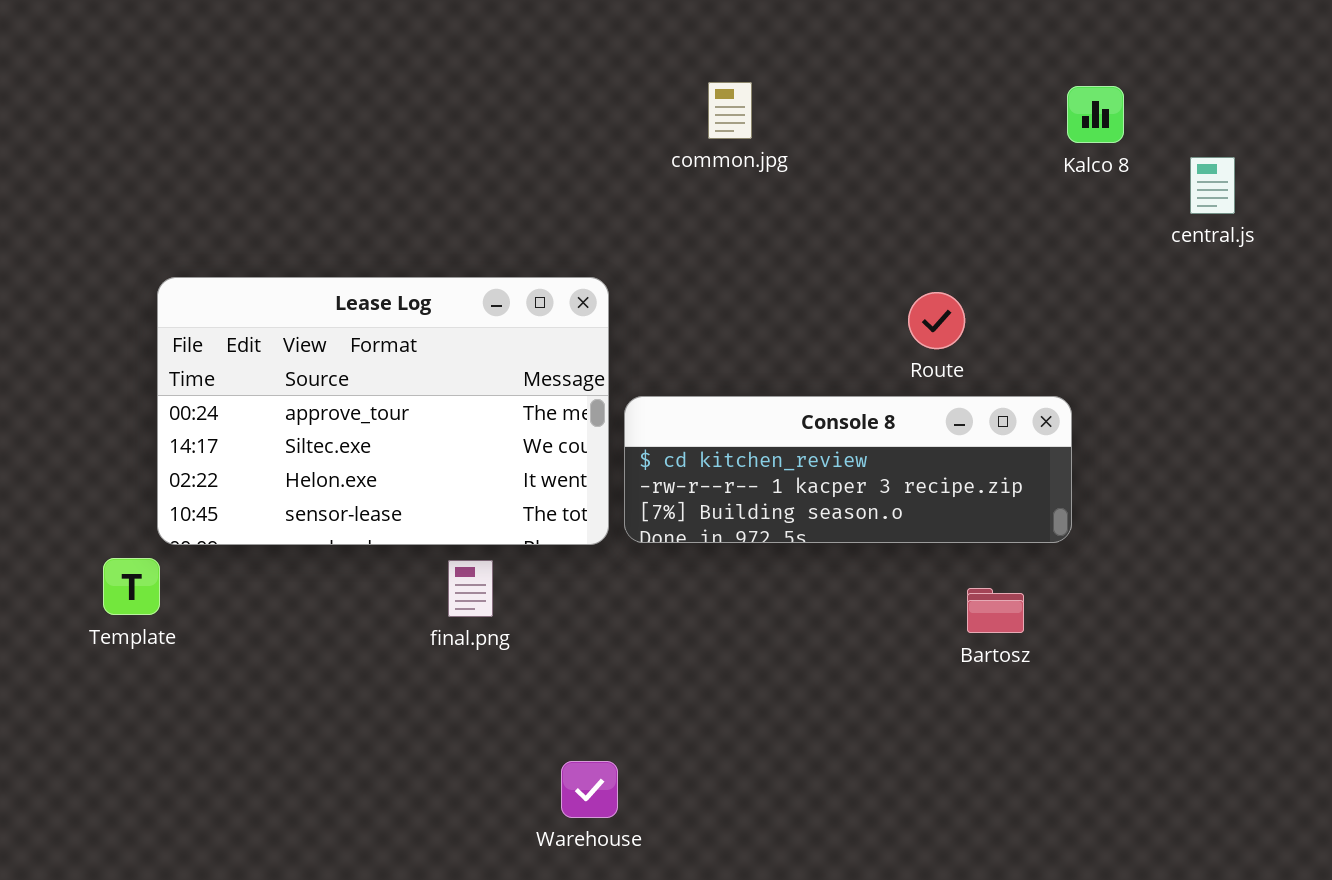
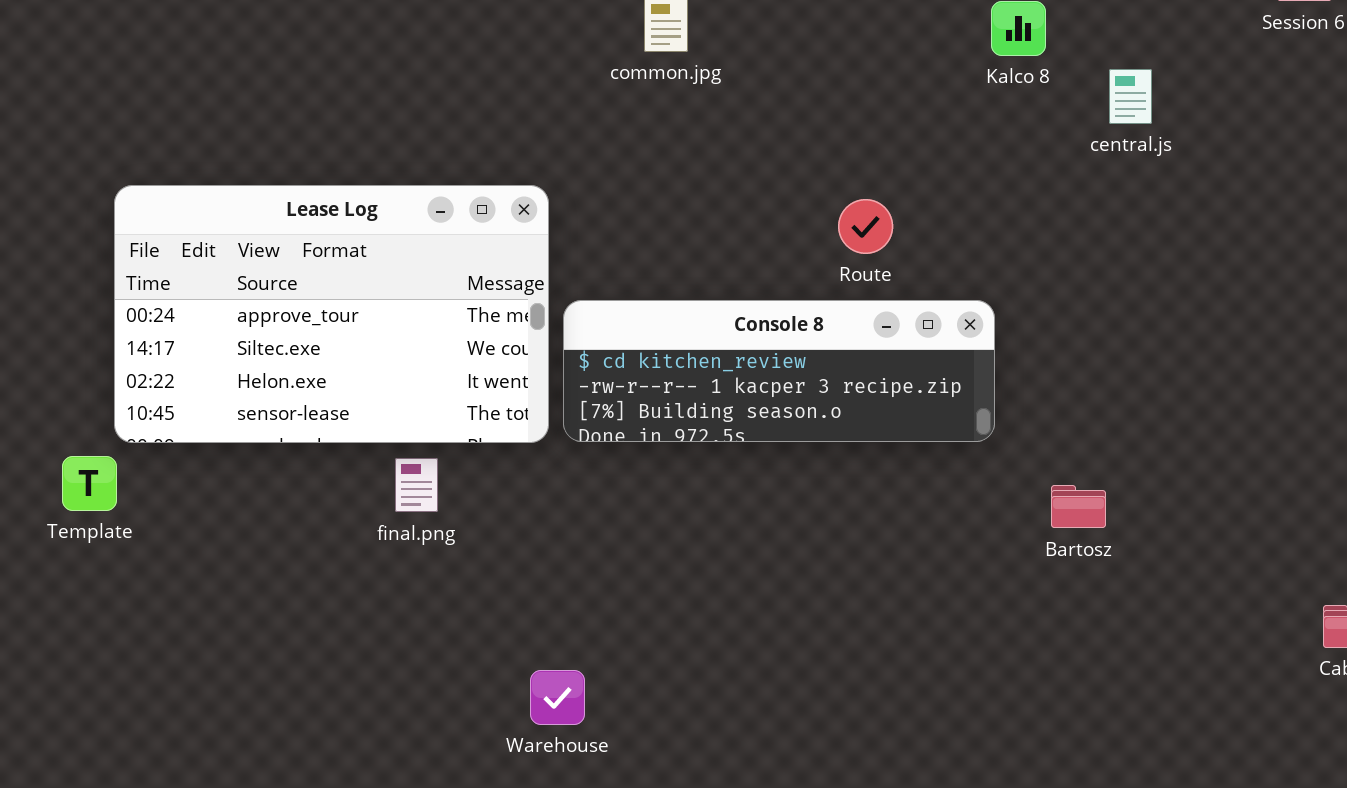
Bartosz: [967,588,1024,633] -> [1051,485,1106,528], moved
Warehouse: [561,761,618,818] -> [530,670,585,725], moved

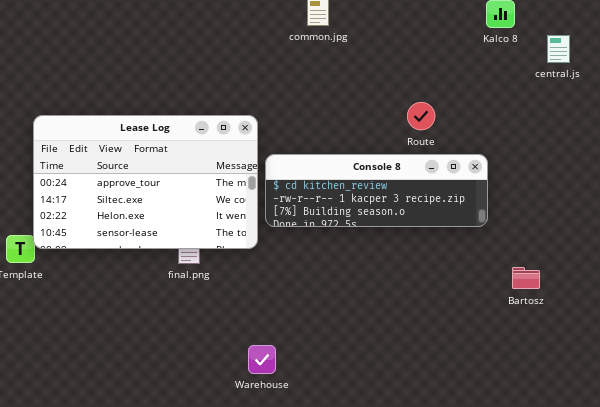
Lease Log: [114,185,549,443] -> [33,115,258,249], moved
Bartosz: [1051,485,1106,528] -> [512,267,540,289], moved

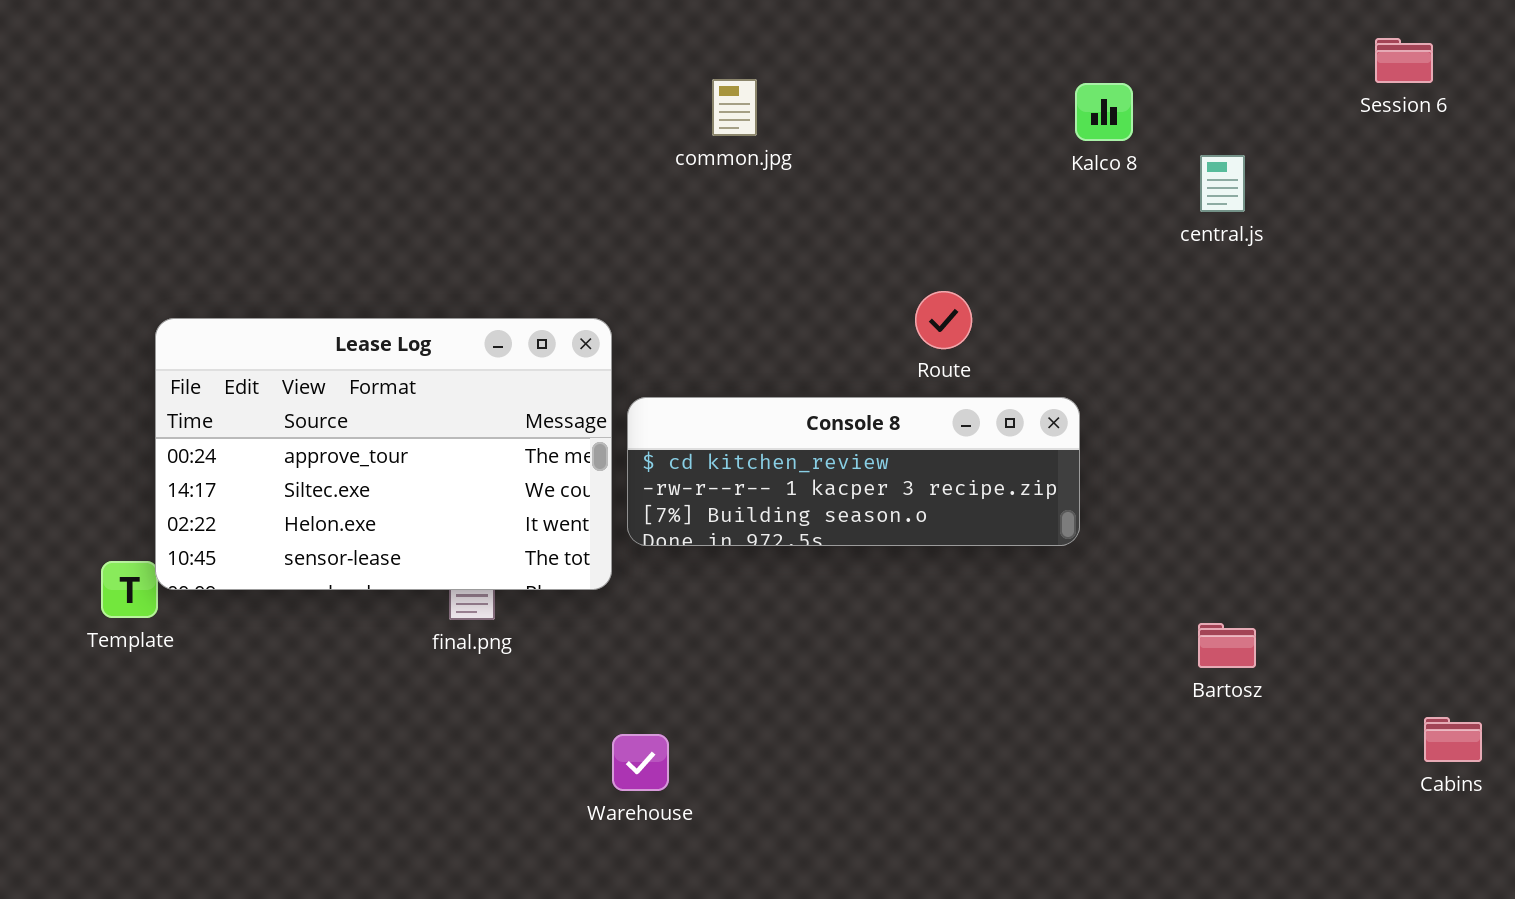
Bartosz: [512,267,540,289] -> [1198,623,1256,668], moved
Warehouse: [248,345,276,374] -> [612,734,669,791], moved

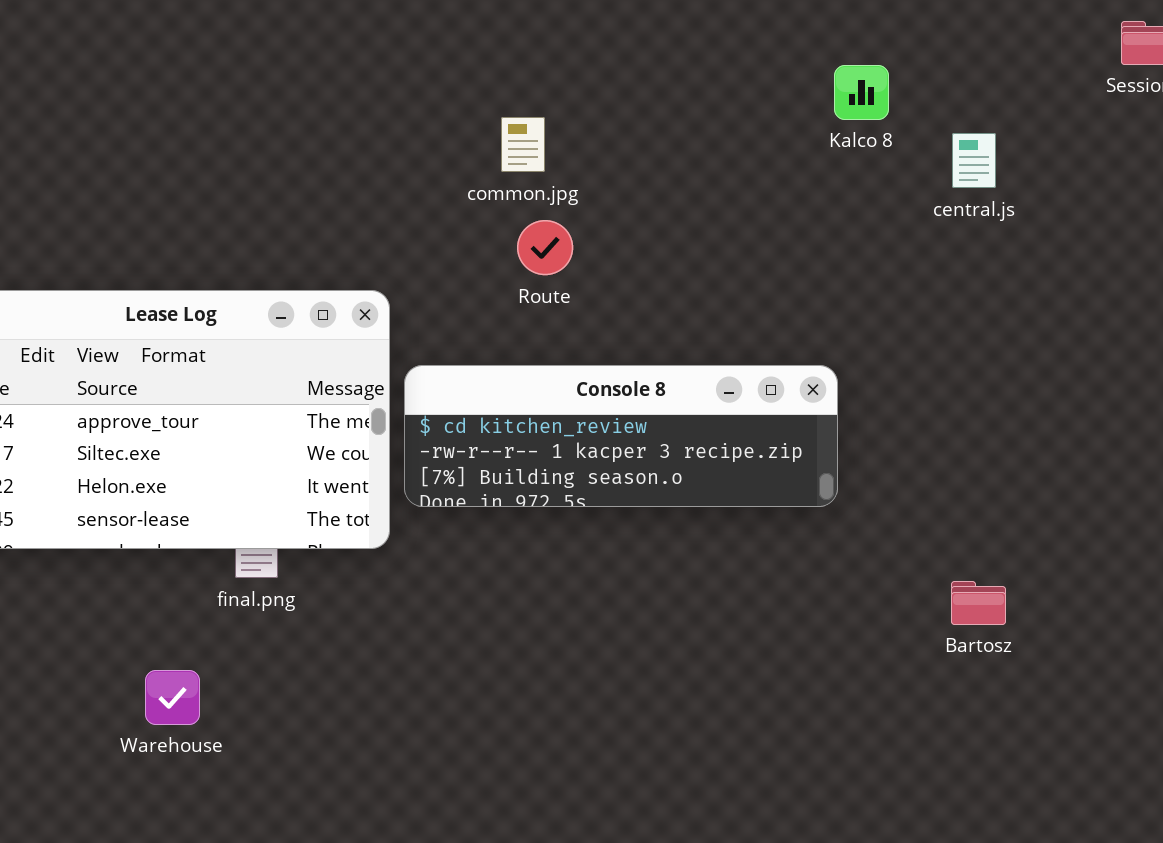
common.jpg: [712,79,757,136] -> [501,117,545,172], moved
Route: [915,291,972,349] -> [517,220,573,275], moved
Warehouse: [612,734,669,791] -> [145,670,200,725], moved

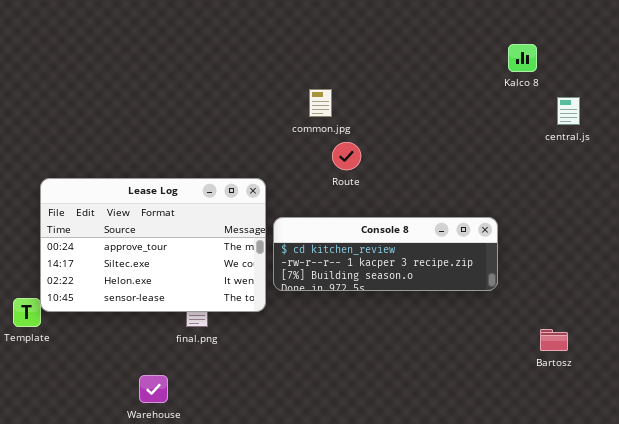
Kalco 8: [834,65,889,120] -> [508,44,537,72], moved
common.jpg: [501,117,545,172] -> [309,89,332,117], moved
Bartosz: [951,581,1006,625] -> [540,329,568,351], moved

